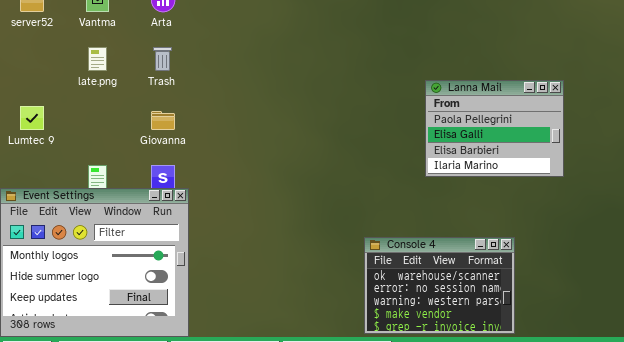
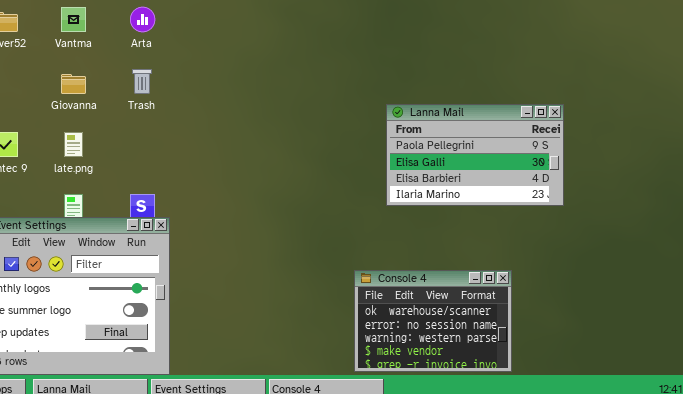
late.png: [88,47,107,71] -> [64,132,83,157], moved
Lanna Mail: [425,80,564,177] -> [386,104,564,206], resized
Giovanna: [151,111,175,130] -> [61,74,86,94], moved

